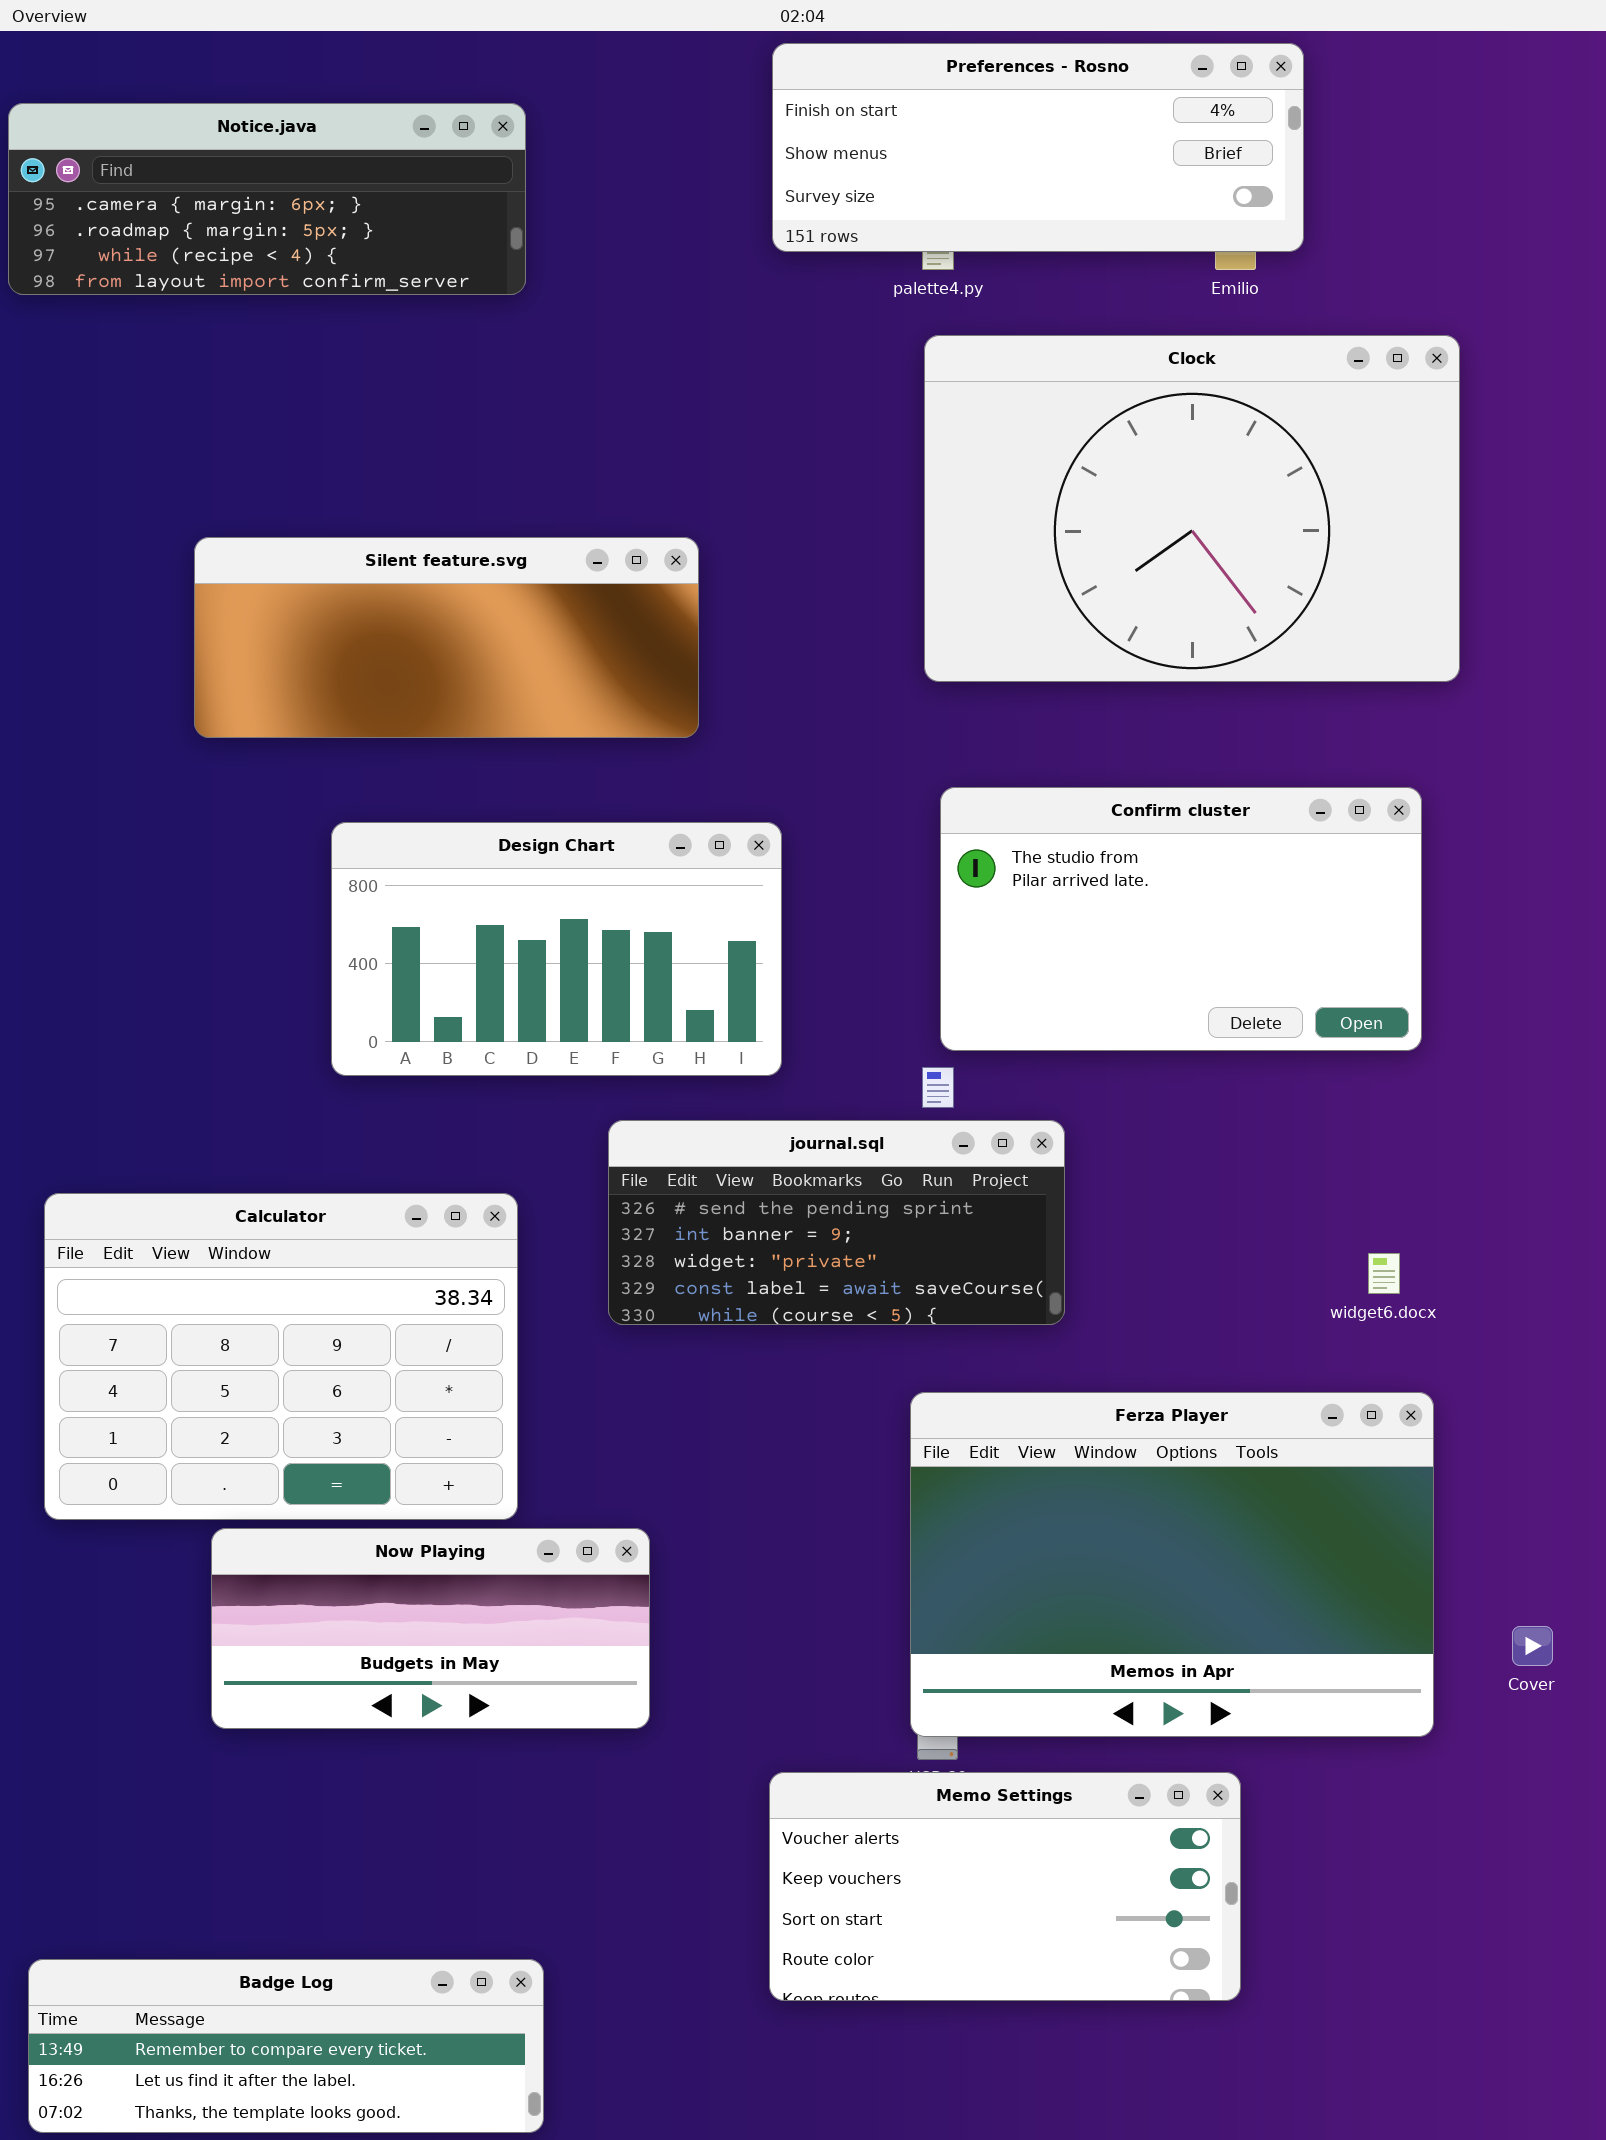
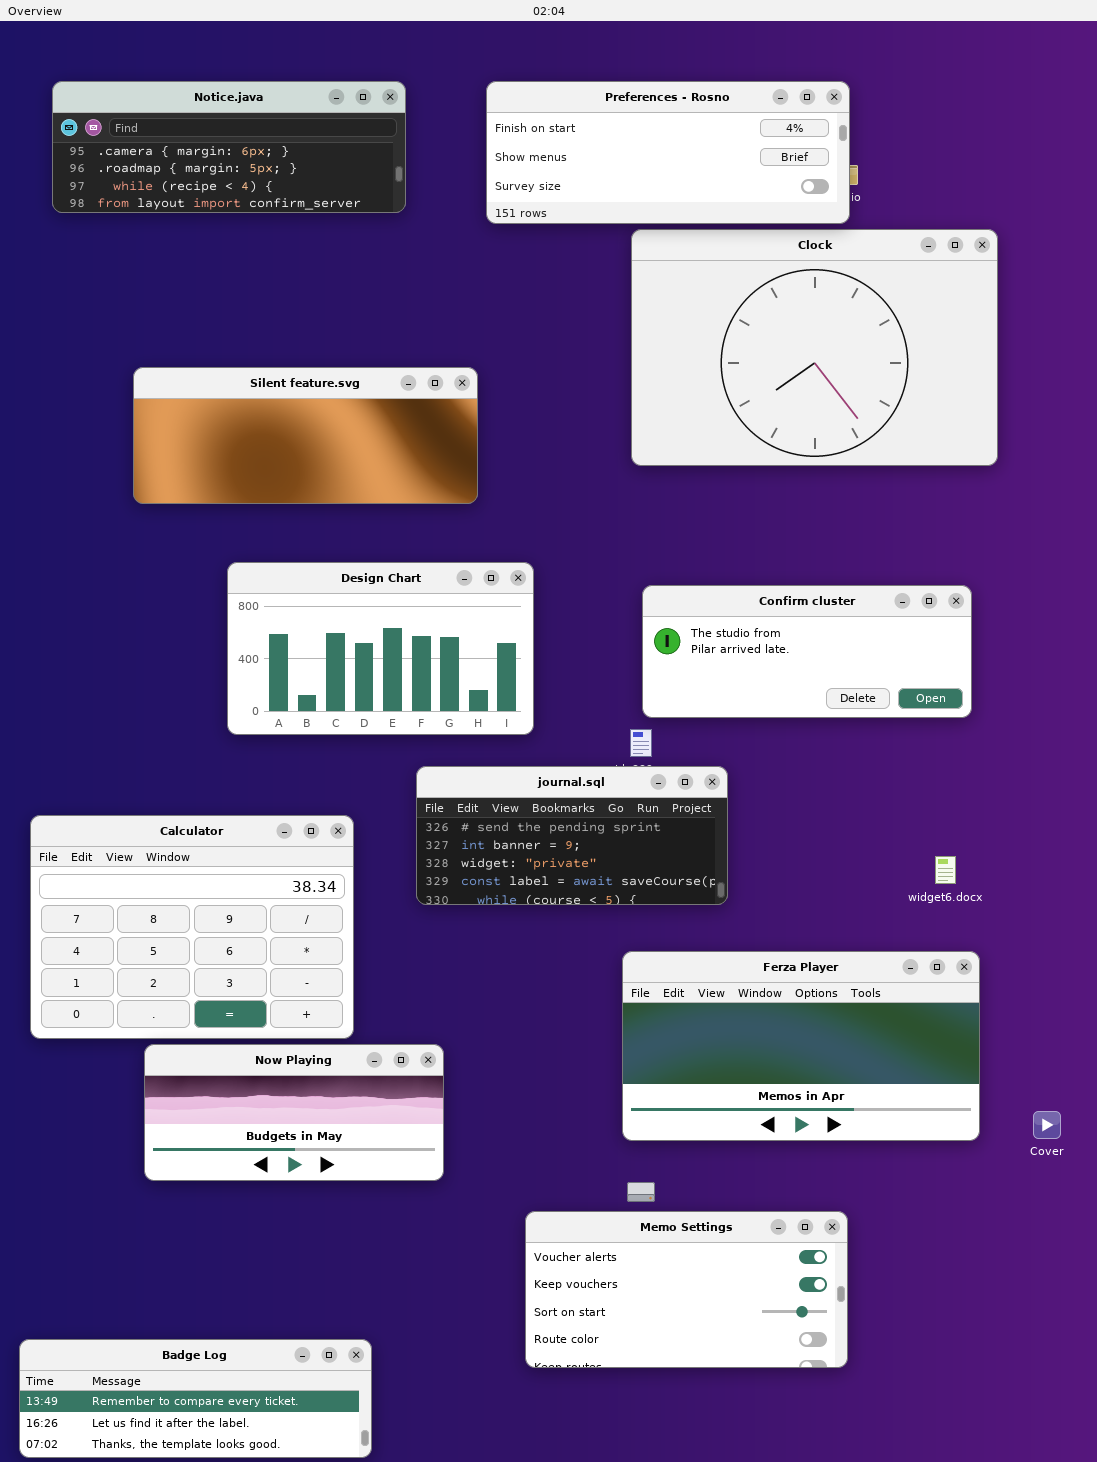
Preferences - Rosno: [772,43,1304,252] -> [486,81,850,224], moved
Notice.java: [8,103,526,295] -> [52,81,406,213], moved
Confirm cluster: [940,787,1422,1051] -> [642,585,972,718], resized
Ferza Player: [910,1392,1434,1737] -> [622,951,980,1141], resized

